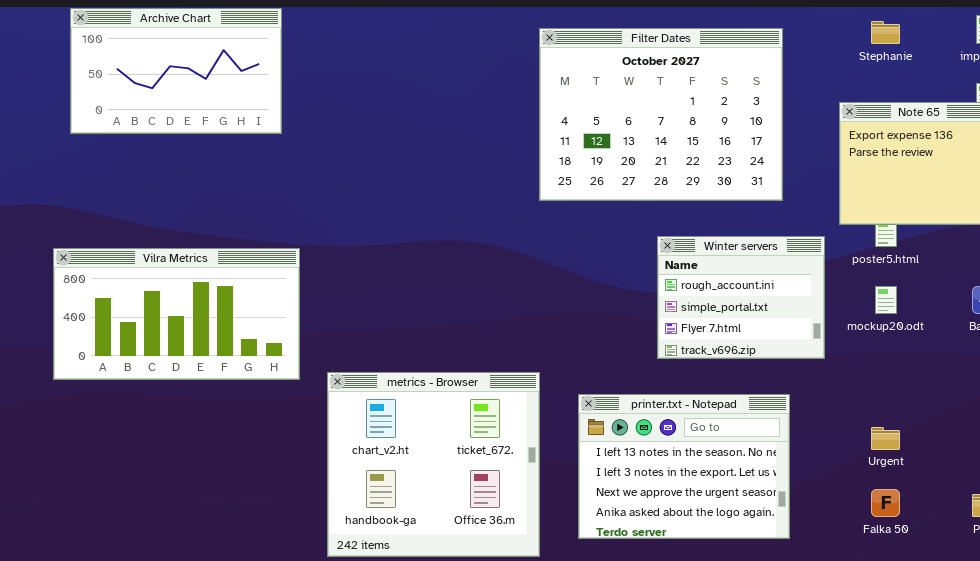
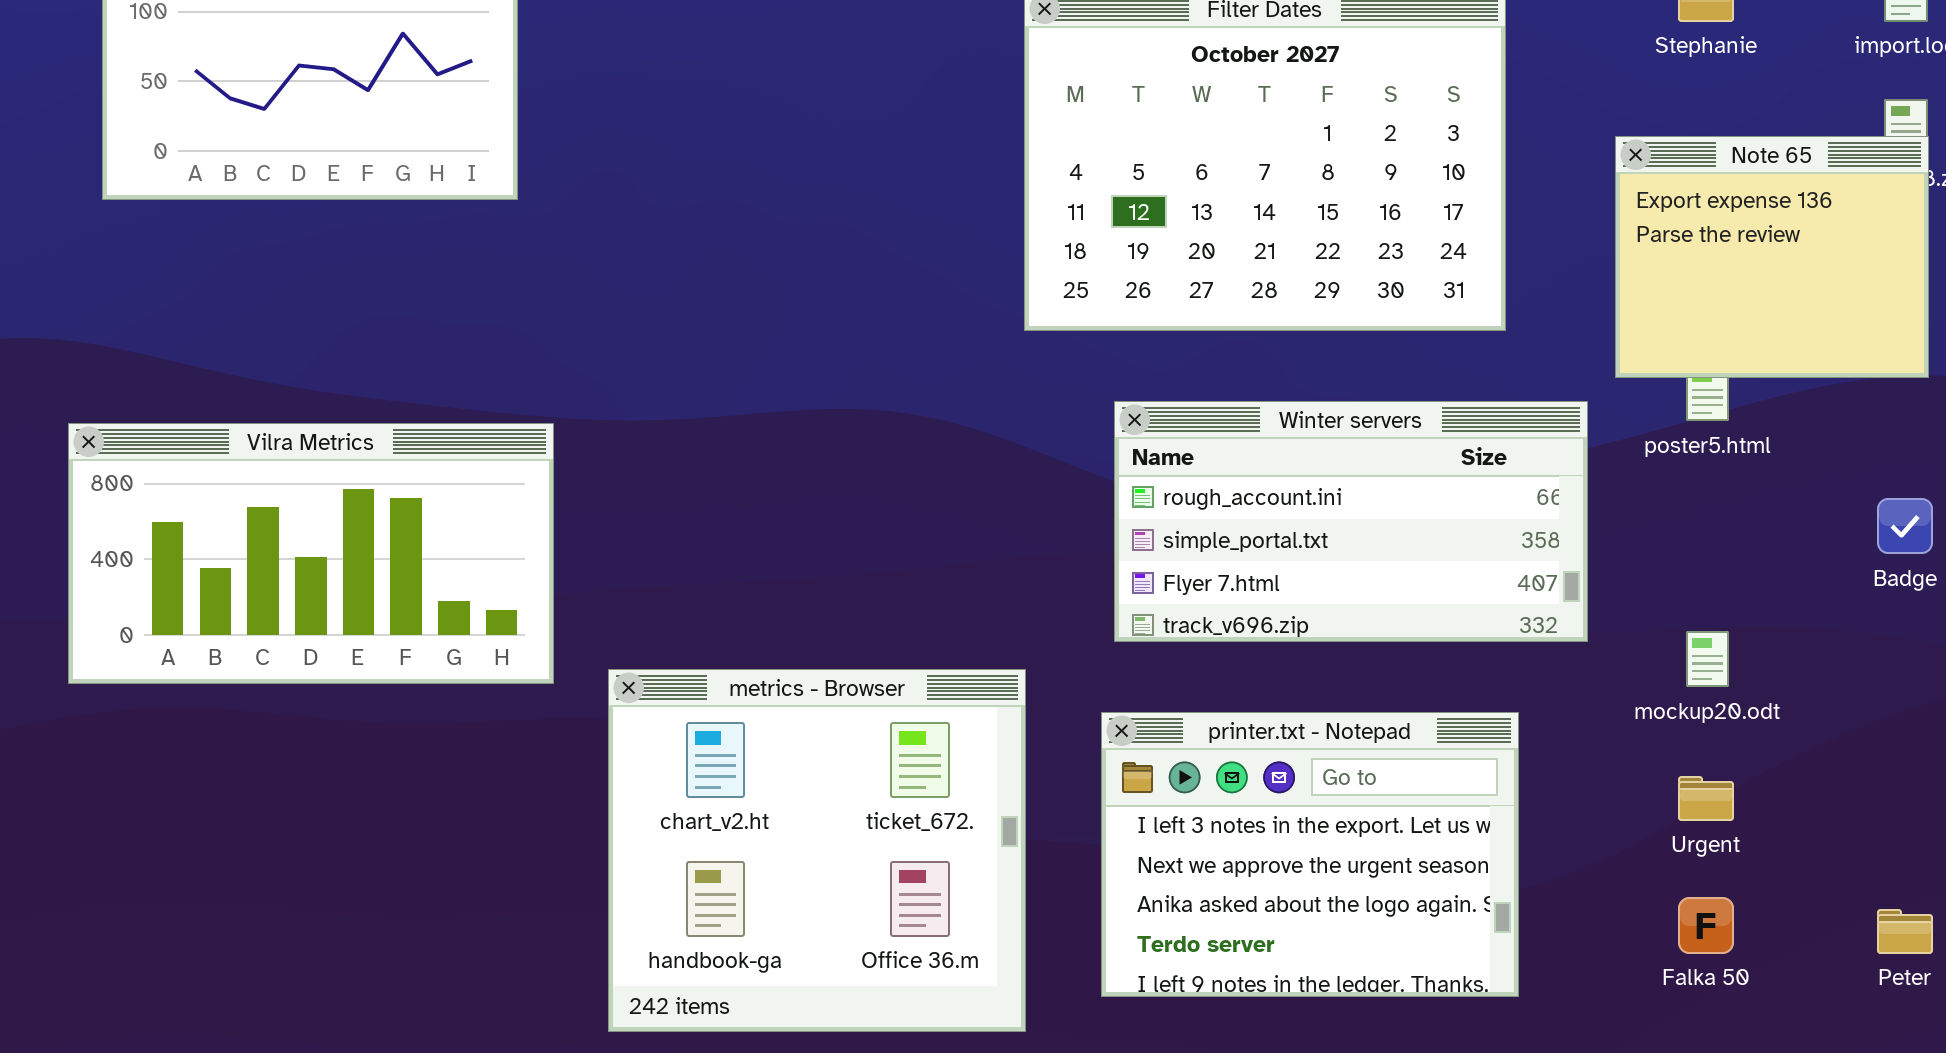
Winter servers: [657,236,825,359] -> [1114,401,1588,642], resized
mockup20.odt: [875,286,897,314] -> [1686,631,1729,687], moved
printer.txt - Notepad: [578,394,790,539] -> [1101,712,1519,997], scrolled down 1 row

